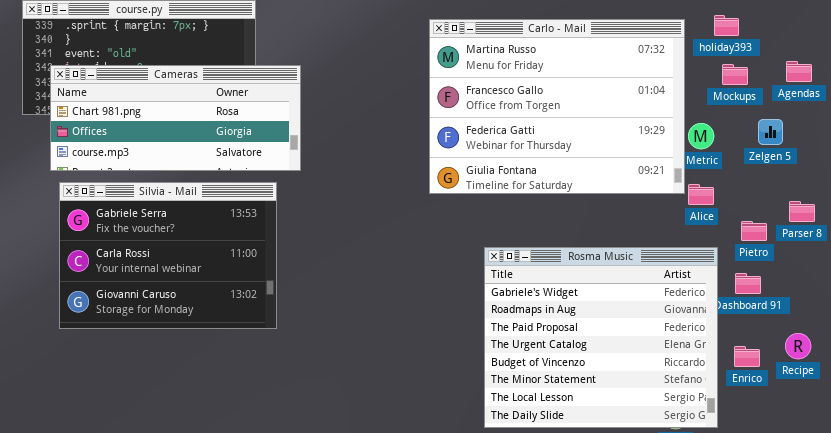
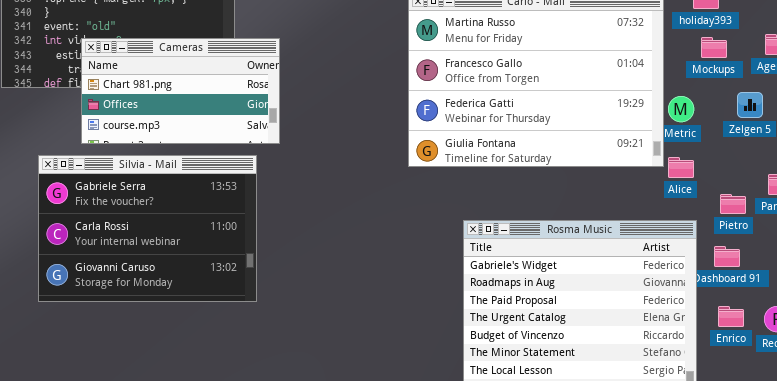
Cameras: [50,65,301,171] -> [81,38,280,144], resized
Enrico: [734,346,760,367] -> [718,306,744,327], moved

